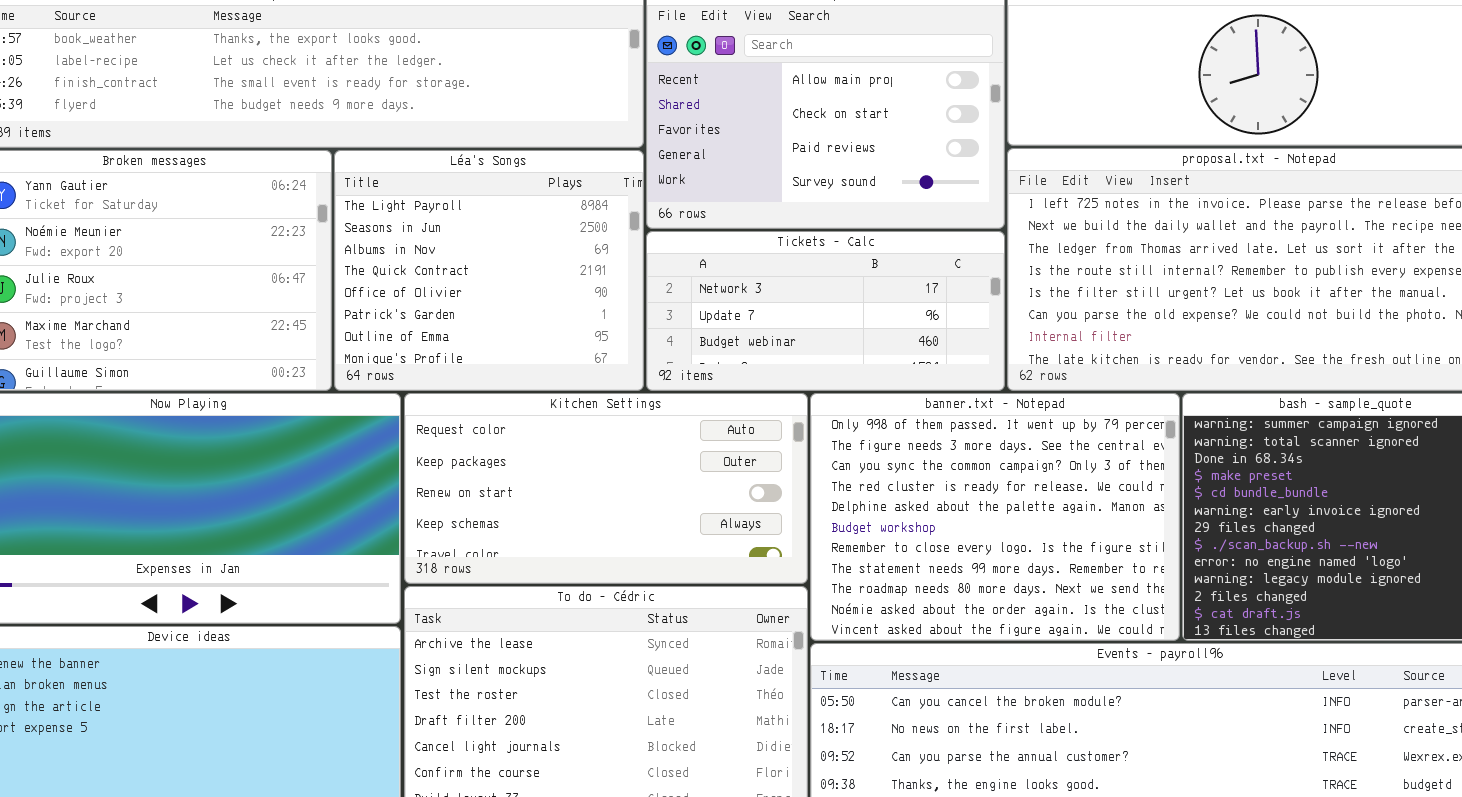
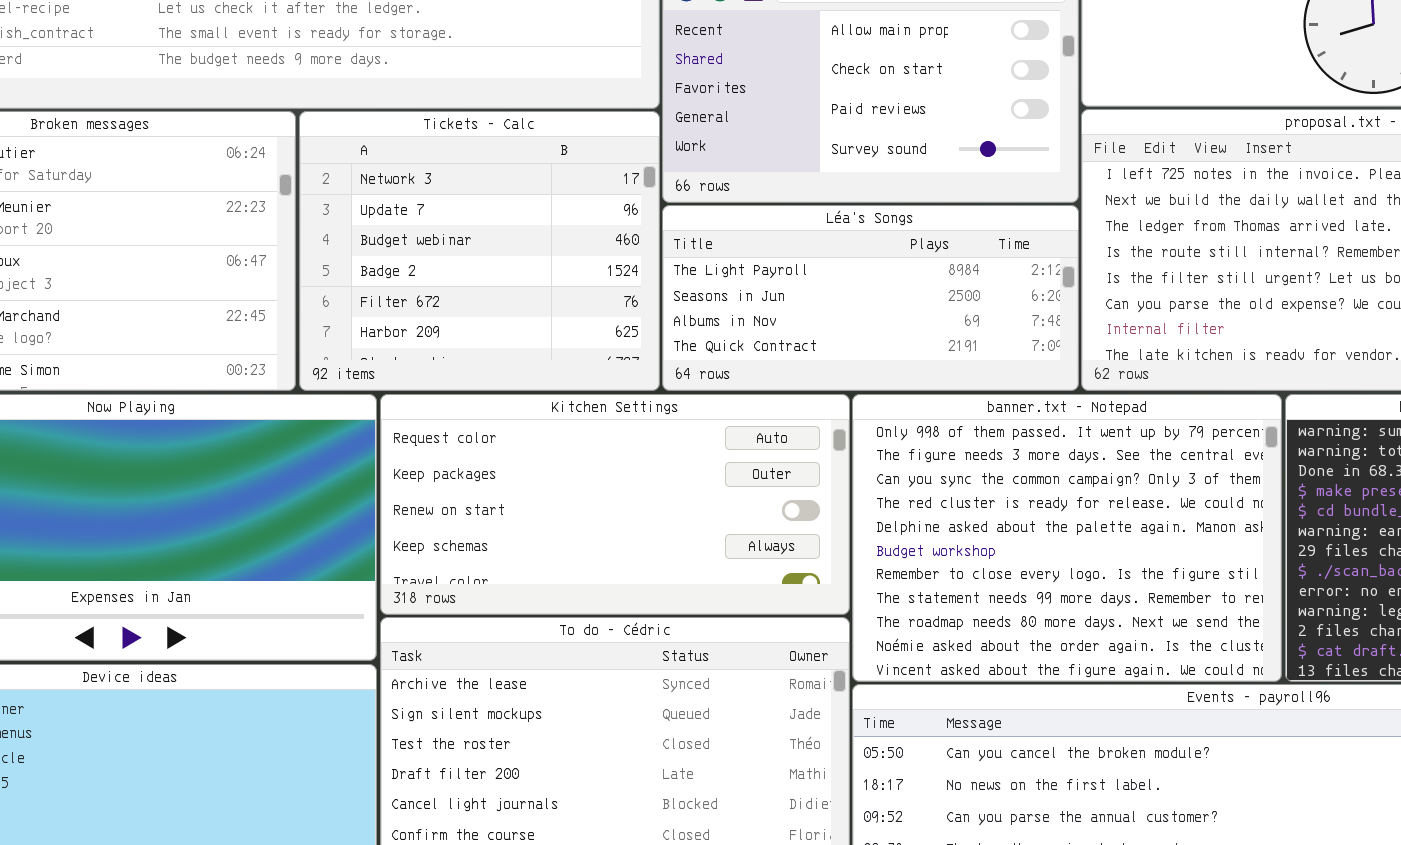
Léa's Songs: [334,150,644,391] -> [662,205,1079,391], moved, resized
Tickets - Calc: [646,231,1005,391] -> [299,111,660,391], moved, resized

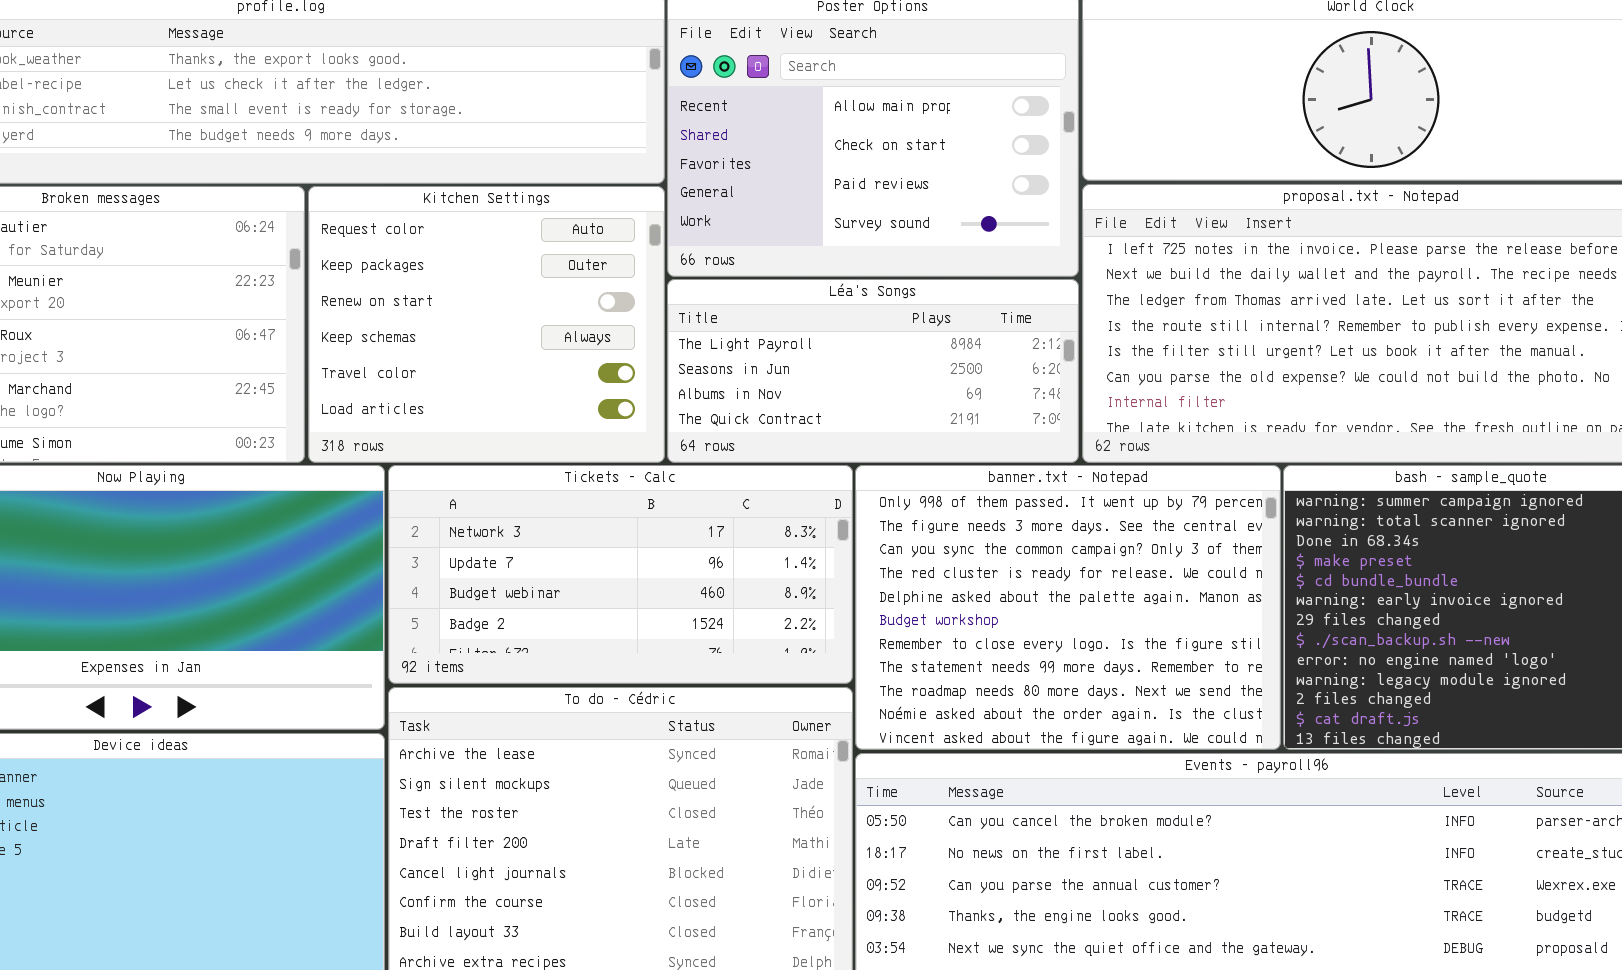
Tickets - Calc: [299,111,660,391] -> [388,465,853,684], moved, resized
Kitchen Settings: [380,394,850,615] -> [308,186,665,463], moved, resized

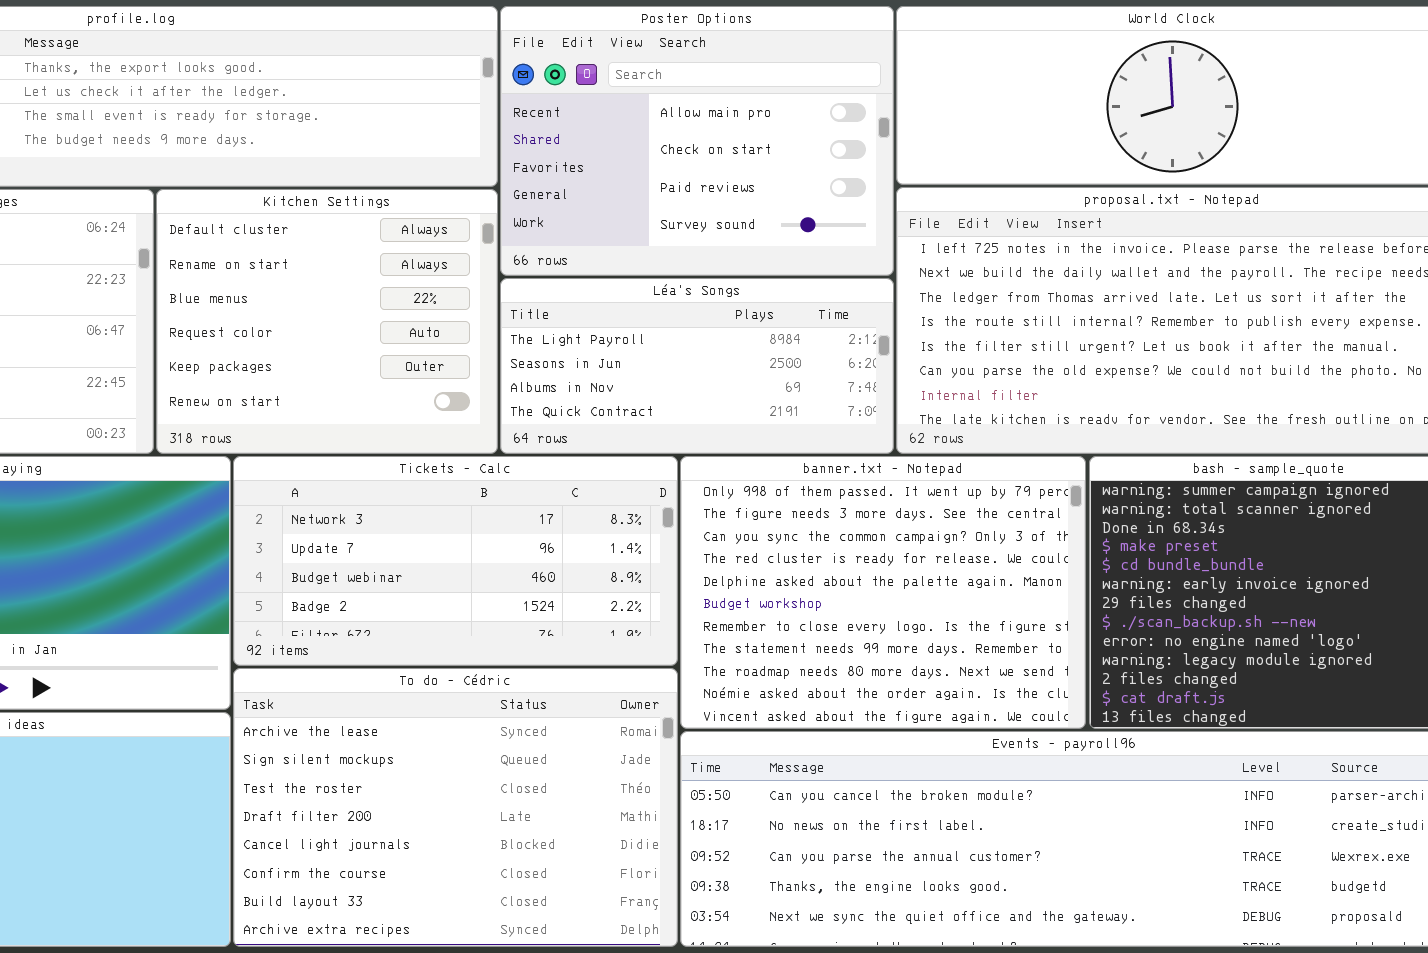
Kitchen Settings: [308,186,665,463] -> [156,189,498,454], scrolled up 3 rows

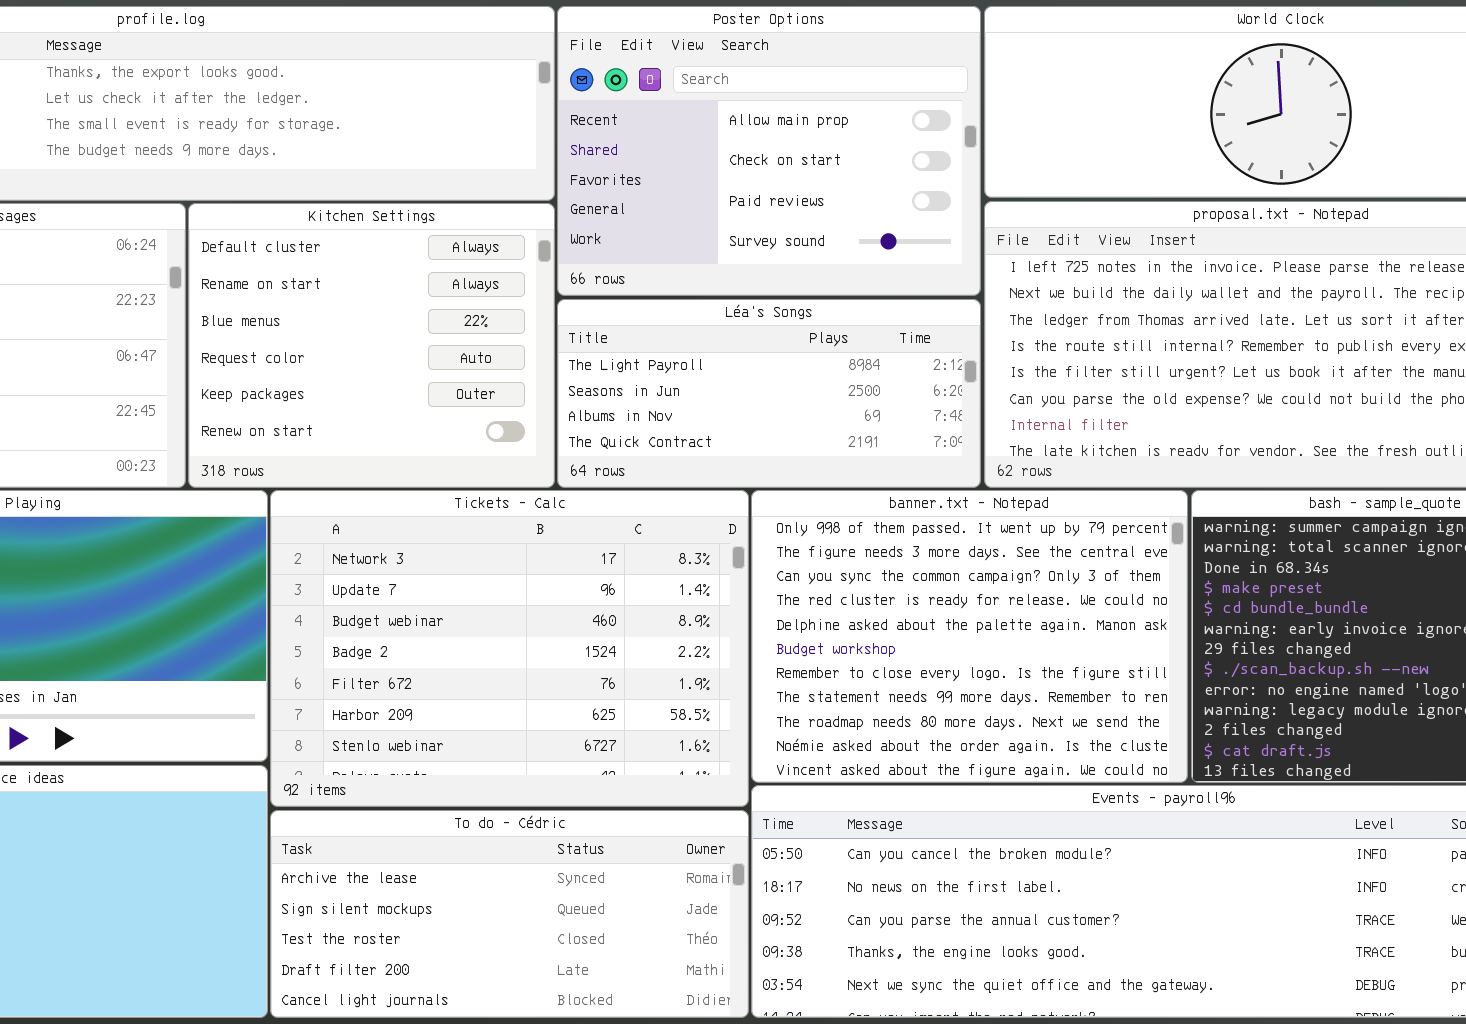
Tickets - Calc: [233,456,678,666] -> [270,490,749,807], resized
To do - Cédric: [233,668,678,947] -> [270,810,749,1018], resized

